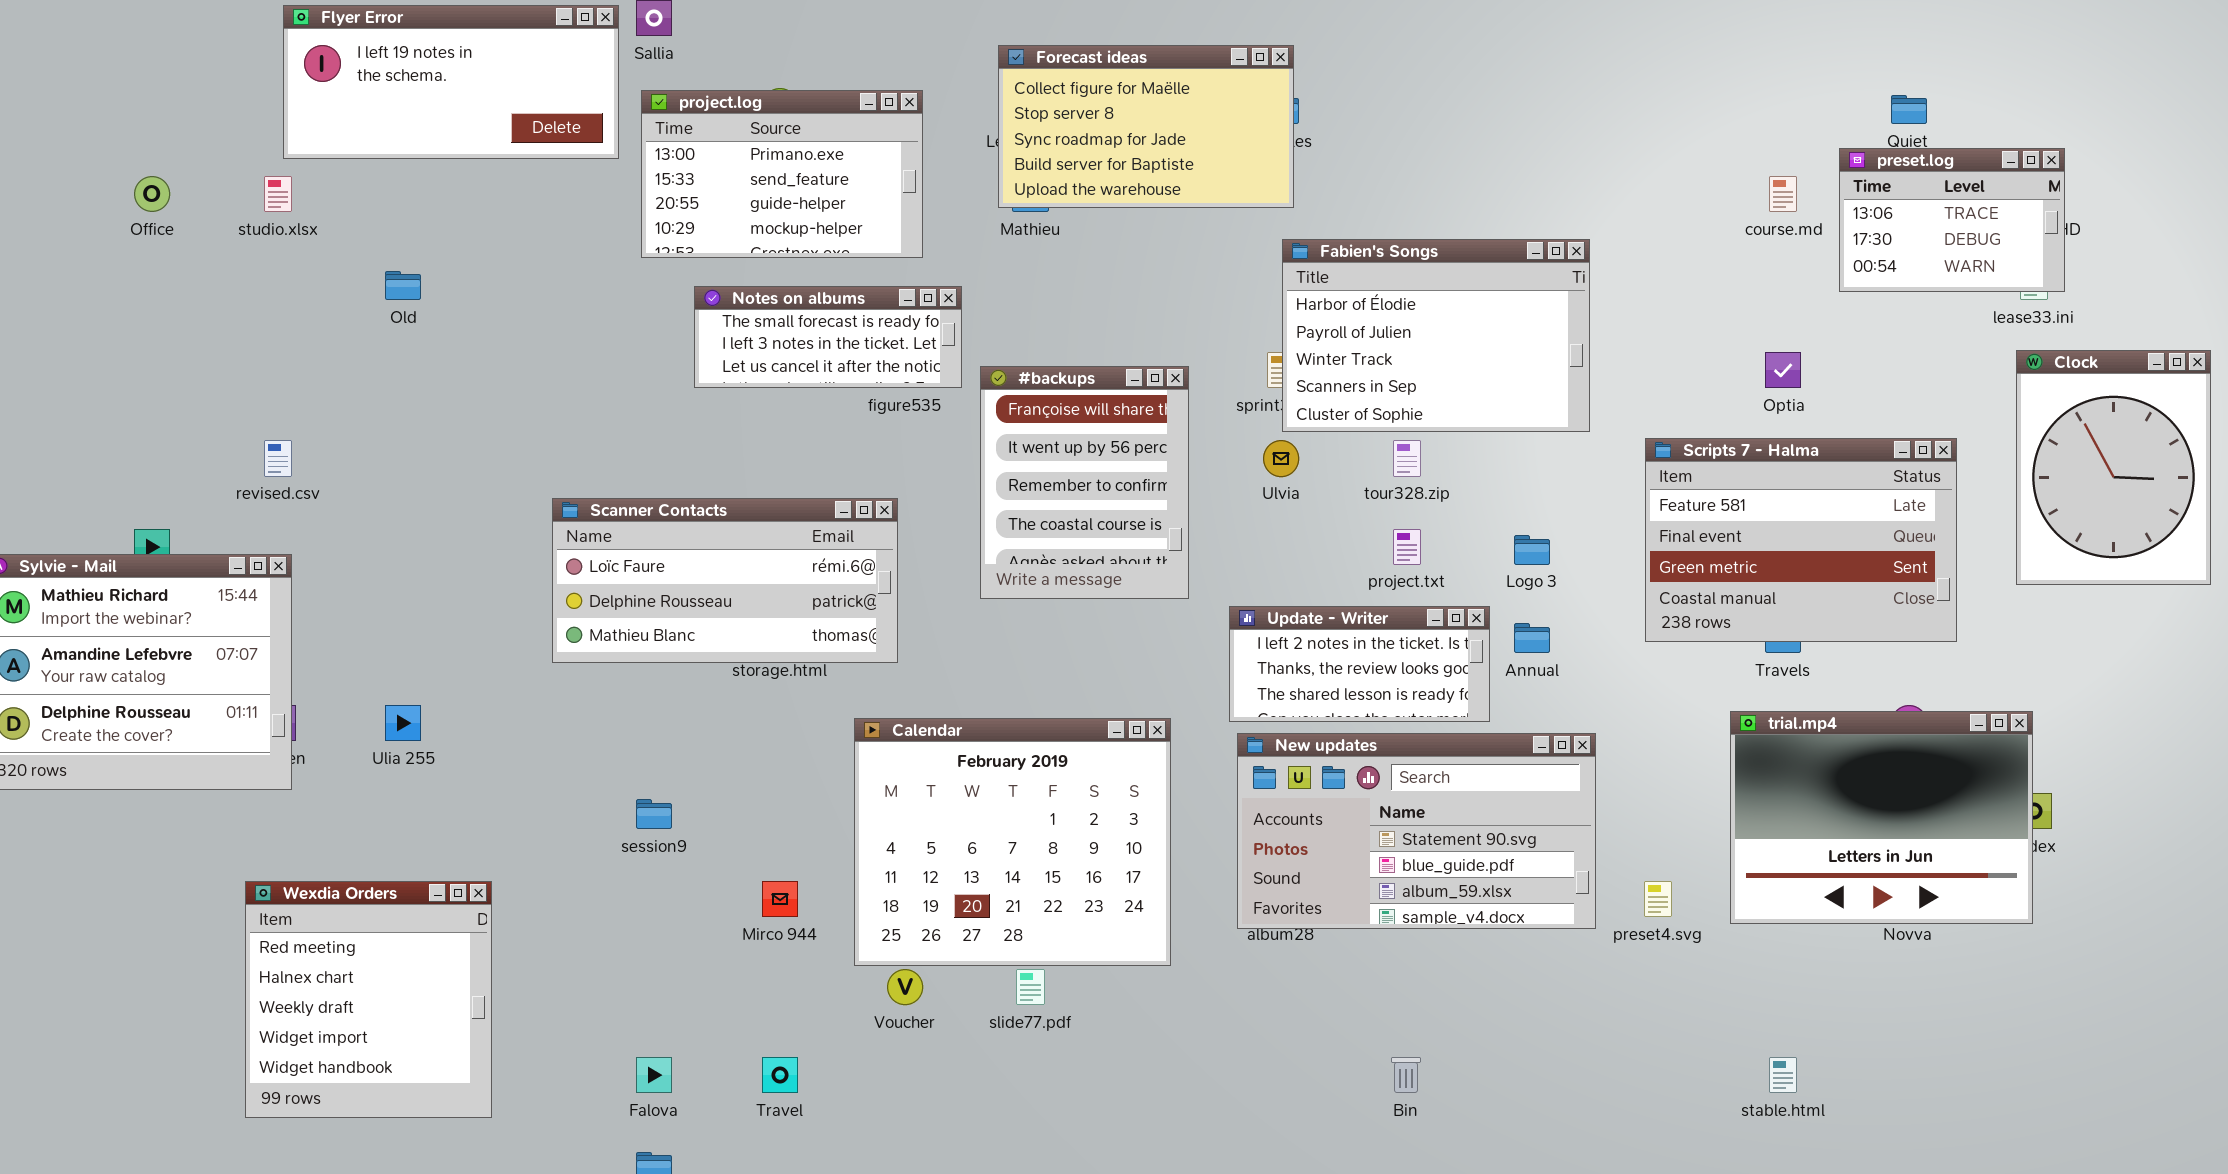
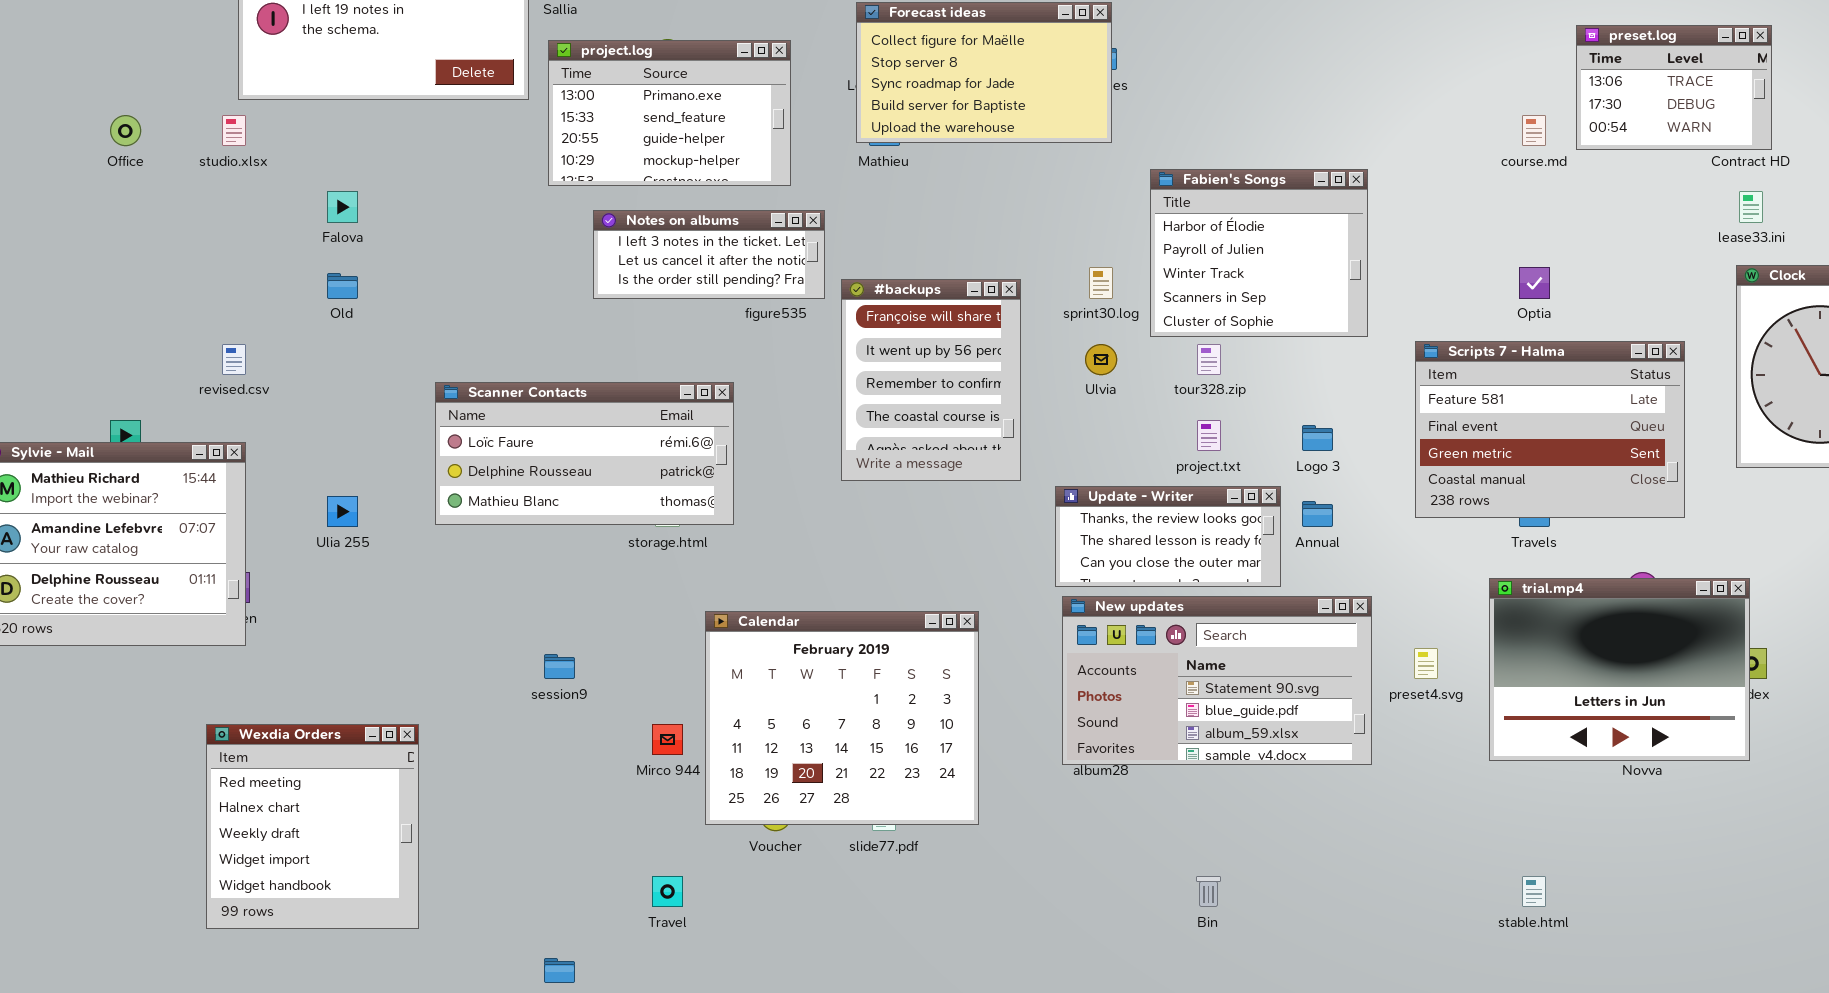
preset.log: [1839,148,2065,292] -> [1576,25,1772,150], moved
Fabien's Songs: [1282,239,1590,432] -> [1150,169,1368,337], resized
Old: [385,271,421,300] -> [327,273,358,299], moved
Notes on albums: [694,286,962,388] -> [593,210,825,299], scrolled down 1 row
Scanner Contacts: [552,498,898,663] -> [435,382,734,525], moved
Update - Writer: [1229,606,1490,722] -> [1055,486,1281,587], scrolled down 1 row
Ulia 255: [385,705,421,741] -> [327,496,358,527], moved
Calendar: [854,718,1171,966] -> [705,611,979,825], moved
preset4.svg: [1644,881,1672,917] -> [1414,648,1438,679], moved
Falova: [636,1057,672,1093] -> [327,191,358,223], moved

